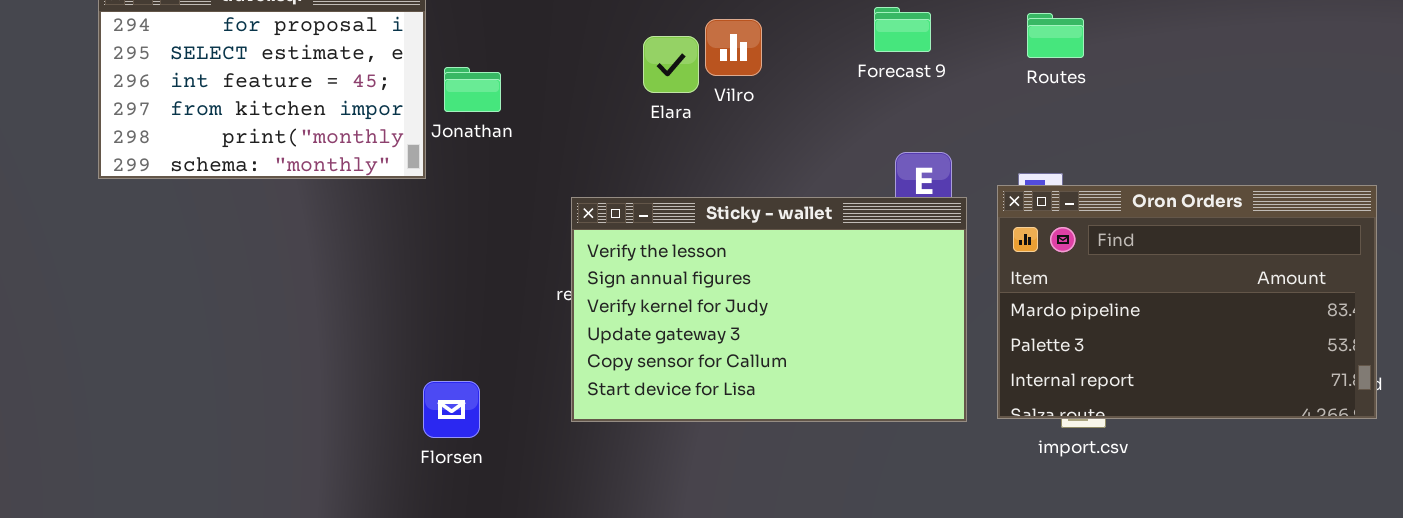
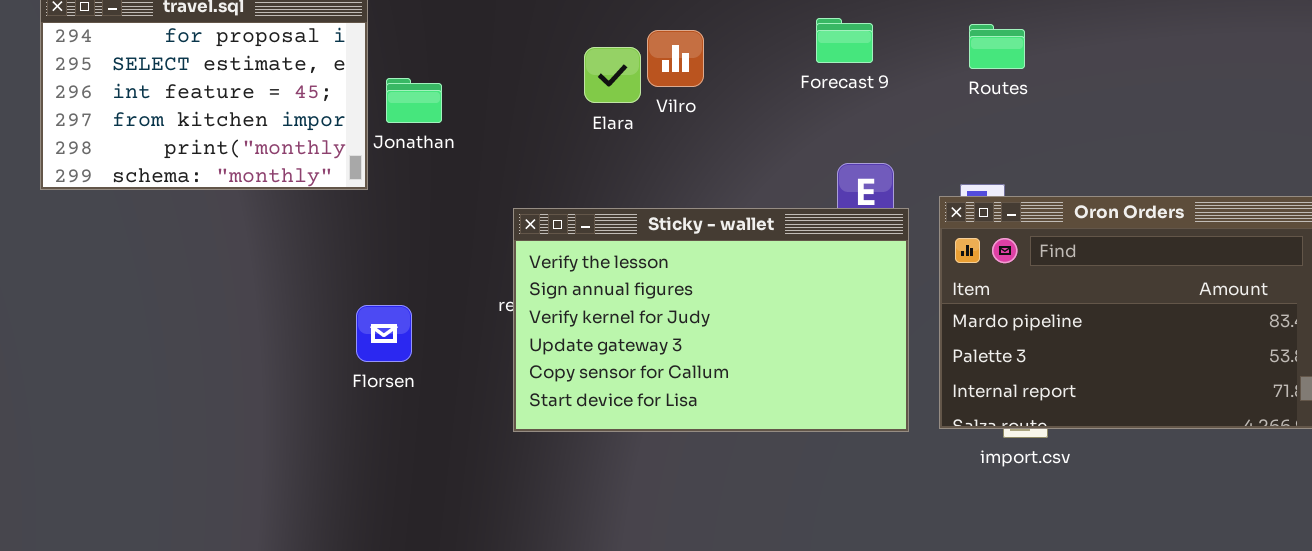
Florsen: [423,381,480,438] -> [356,305,412,362], moved

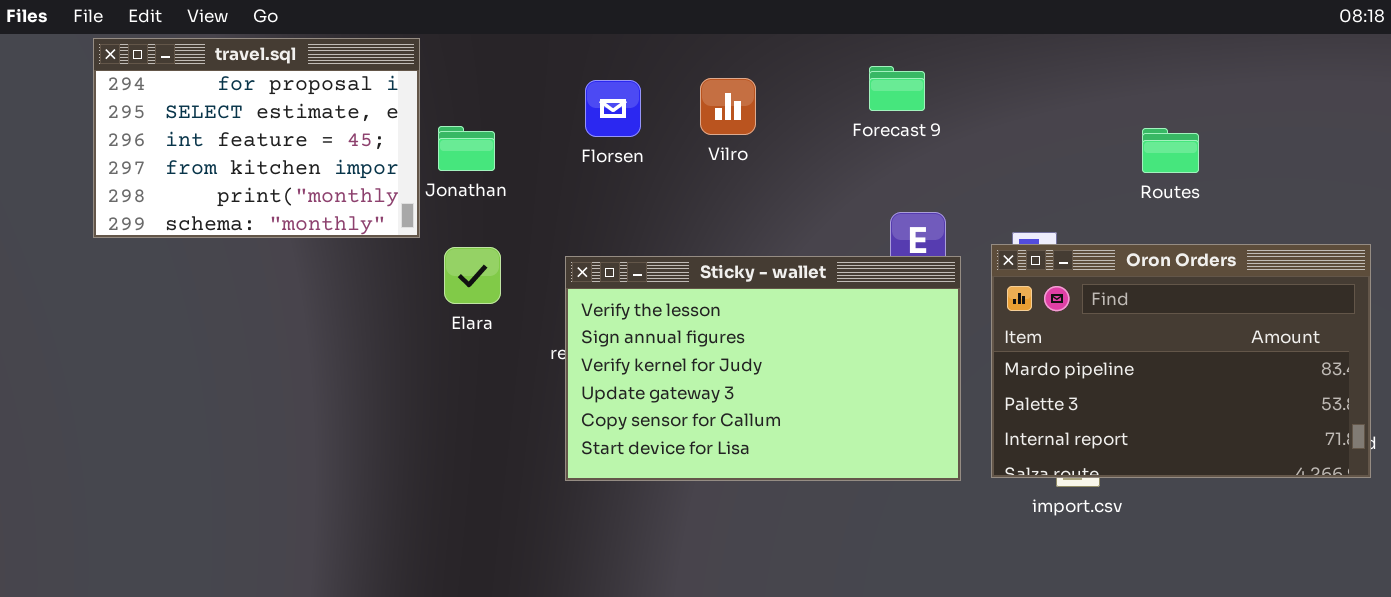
Routes: [969,24,1025,69] -> [1142,128,1199,173], moved
Elara: [584,47,641,103] -> [444,247,501,304], moved
Florsen: [356,305,412,362] -> [585,80,641,137], moved

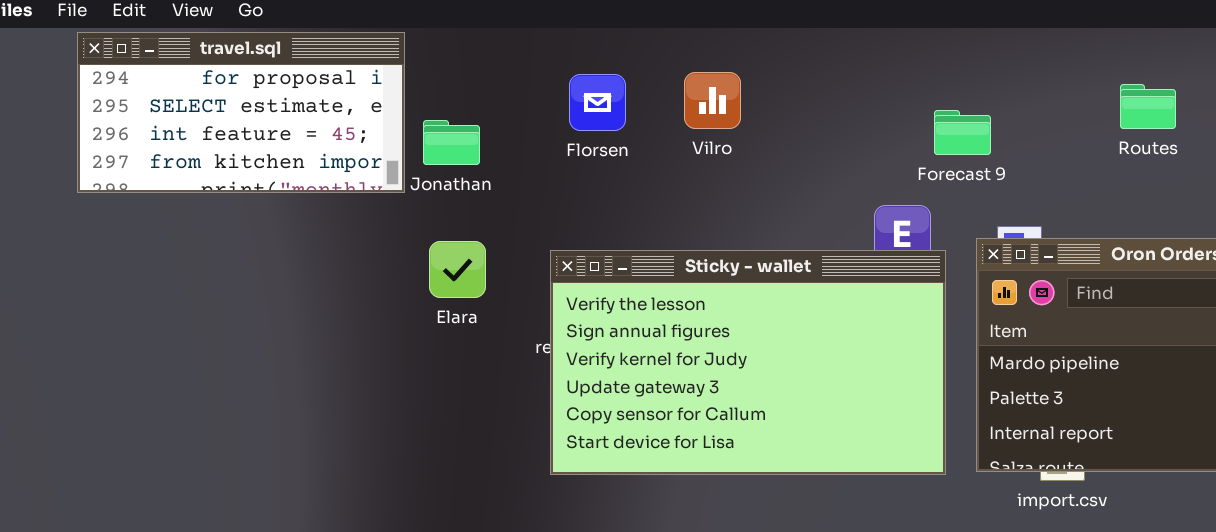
travel.sql: [93,38,420,238] -> [77,32,405,193], resized
Forecast 9: [869,66,925,111] -> [934,110,991,155], moved
Routes: [1142,128,1199,173] -> [1120,84,1176,129], moved

